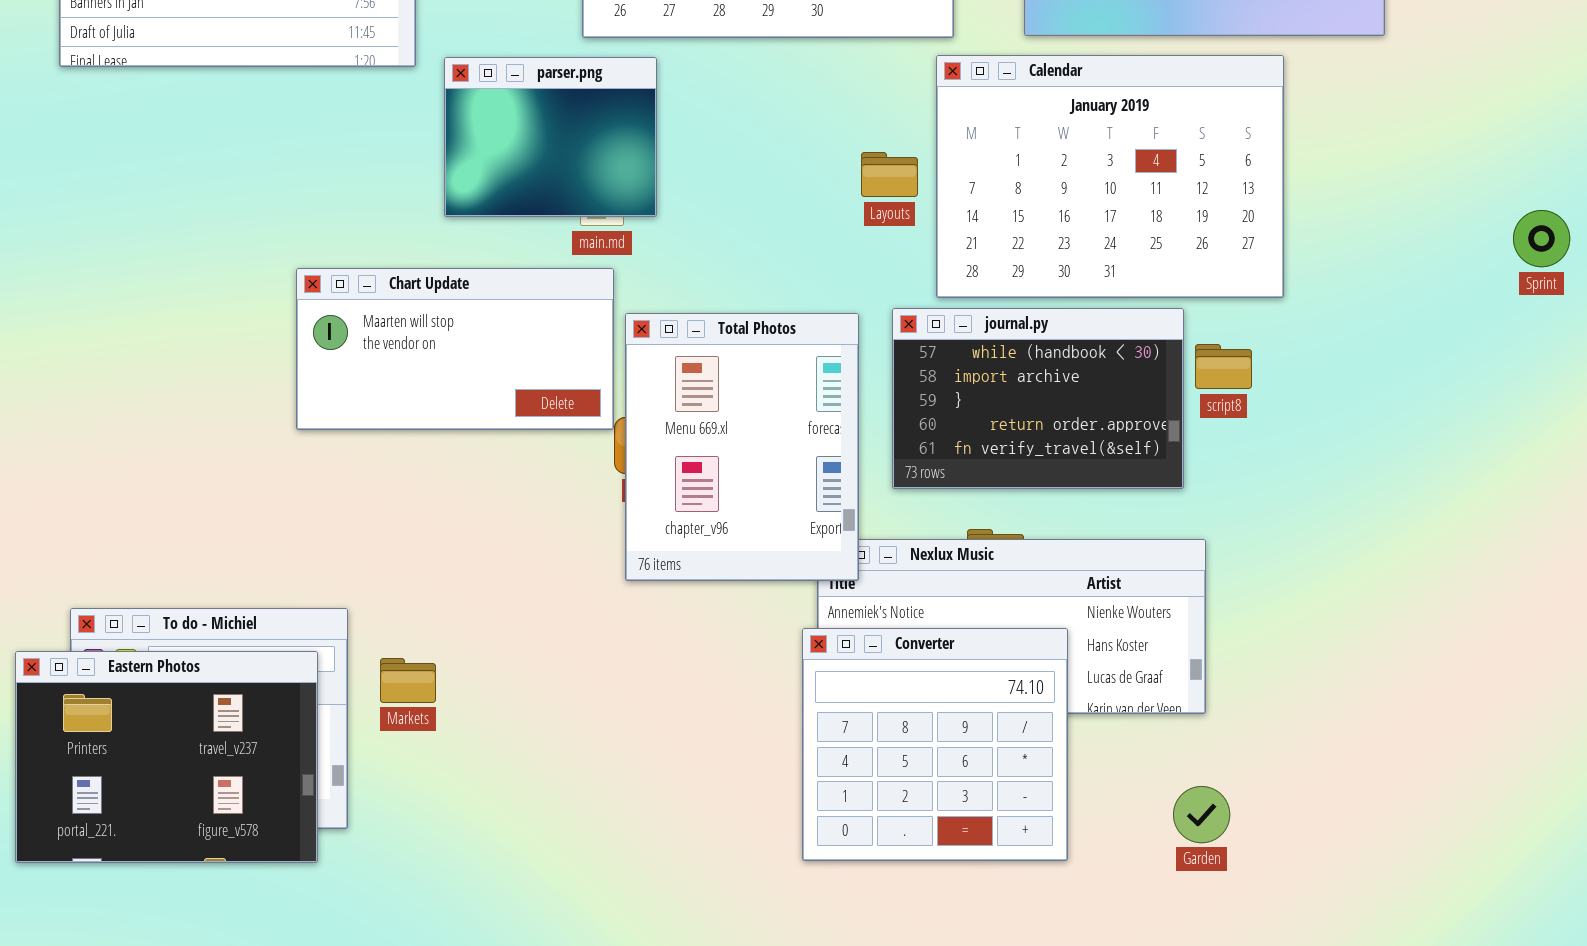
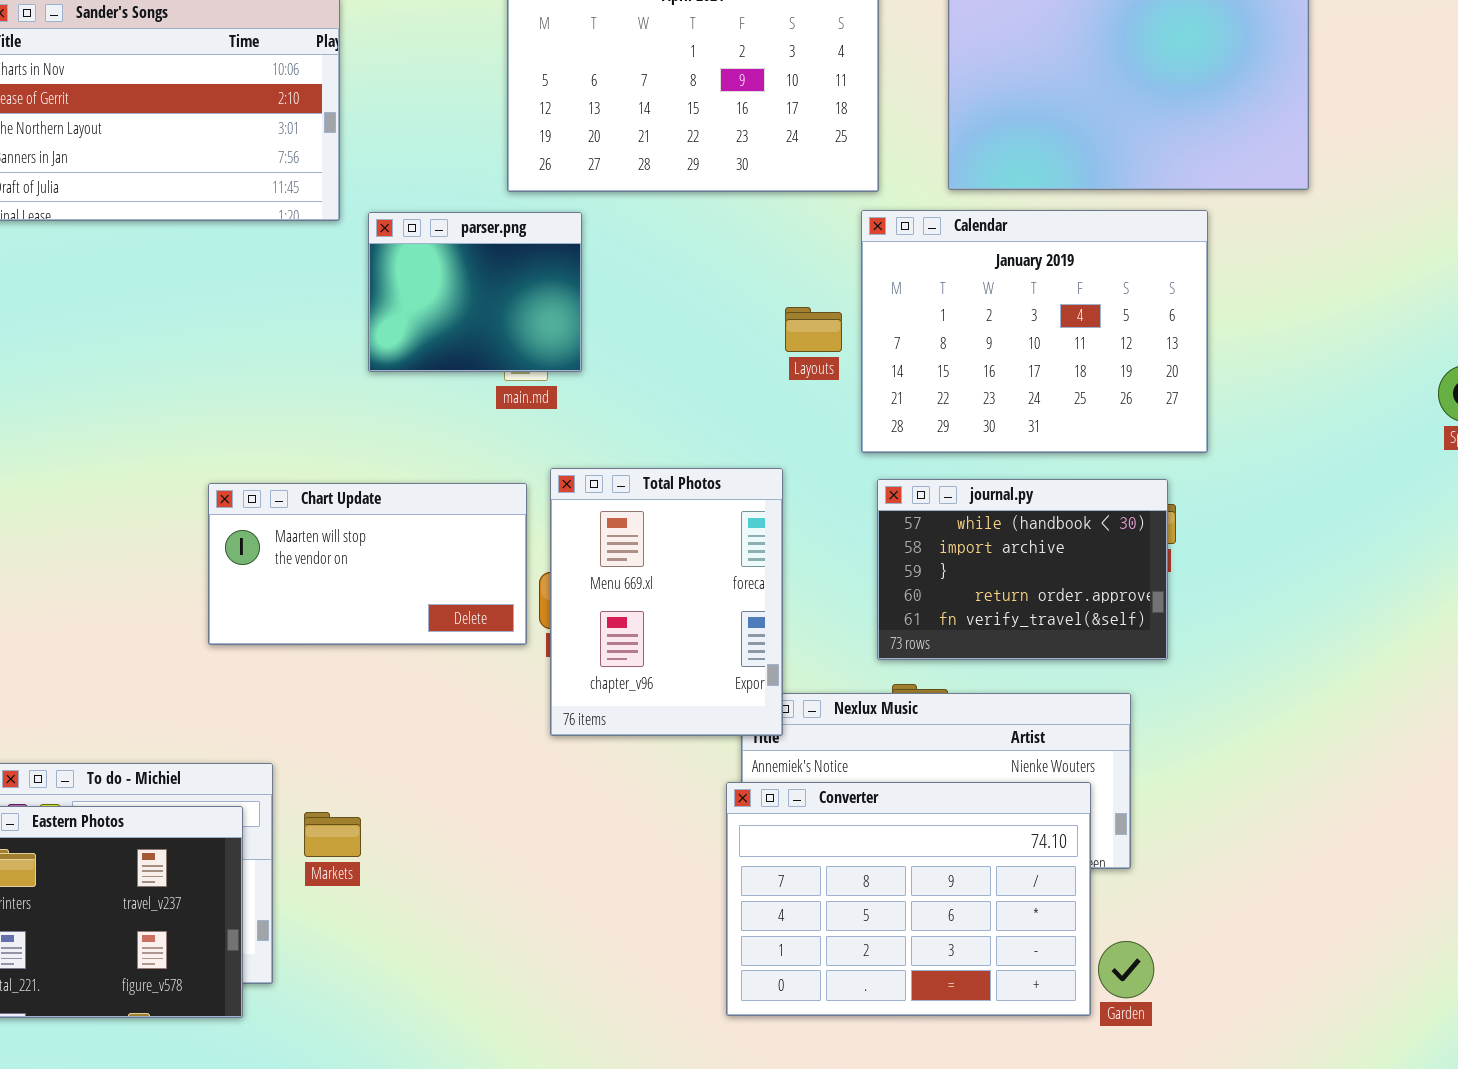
Chart Update: [296,268,614,430] -> [208,483,527,645], moved
journal.py: [892,308,1184,489] -> [877,479,1168,660], moved
Converter: [802,628,1068,861] -> [726,782,1091,1016], resized

